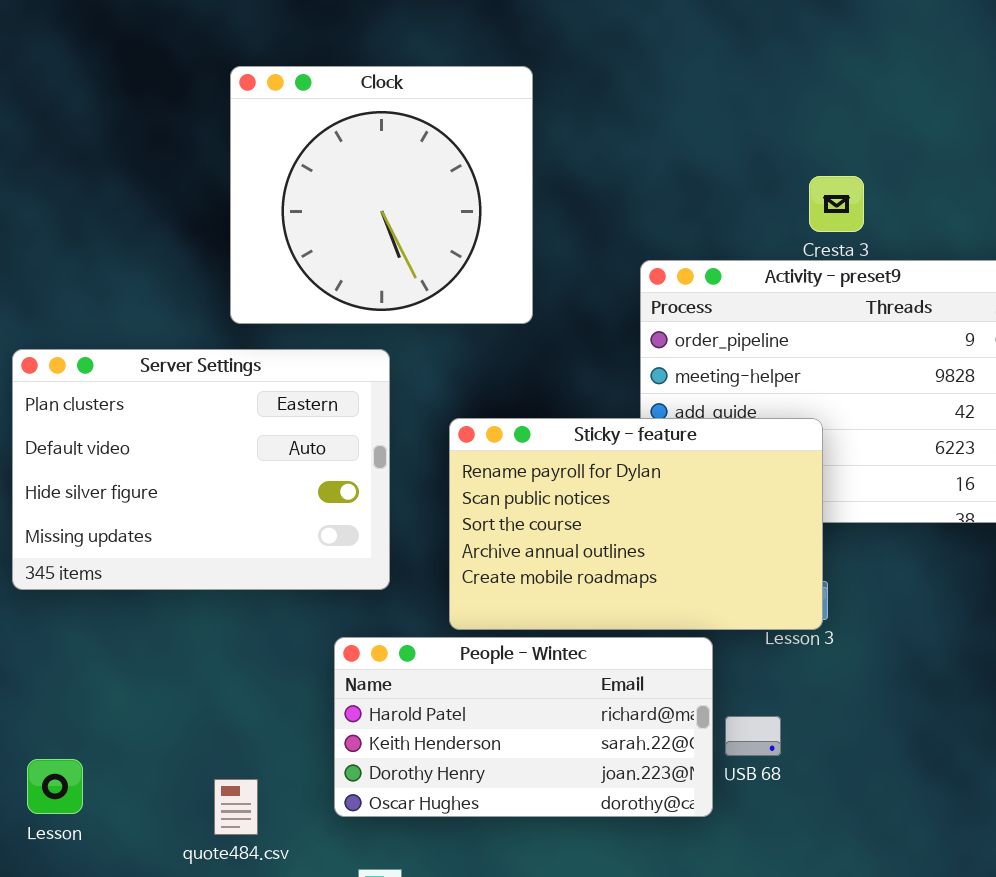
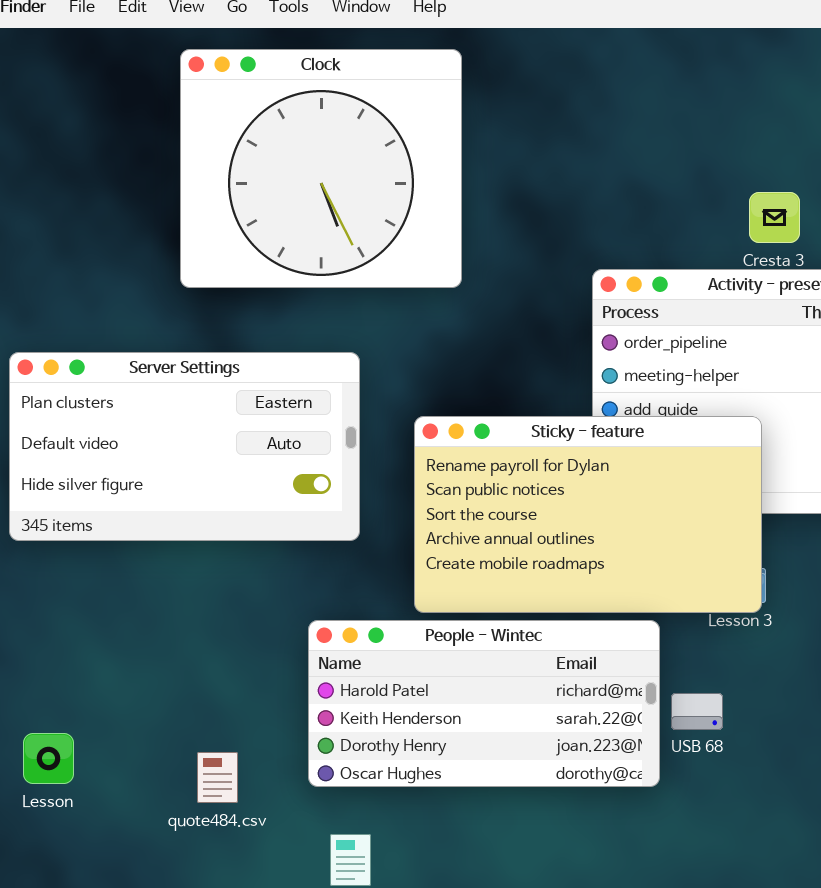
Clock: [230,66,533,324] -> [180,49,462,288], moved
Server Settings: [12,349,390,590] -> [9,352,360,541], resized

